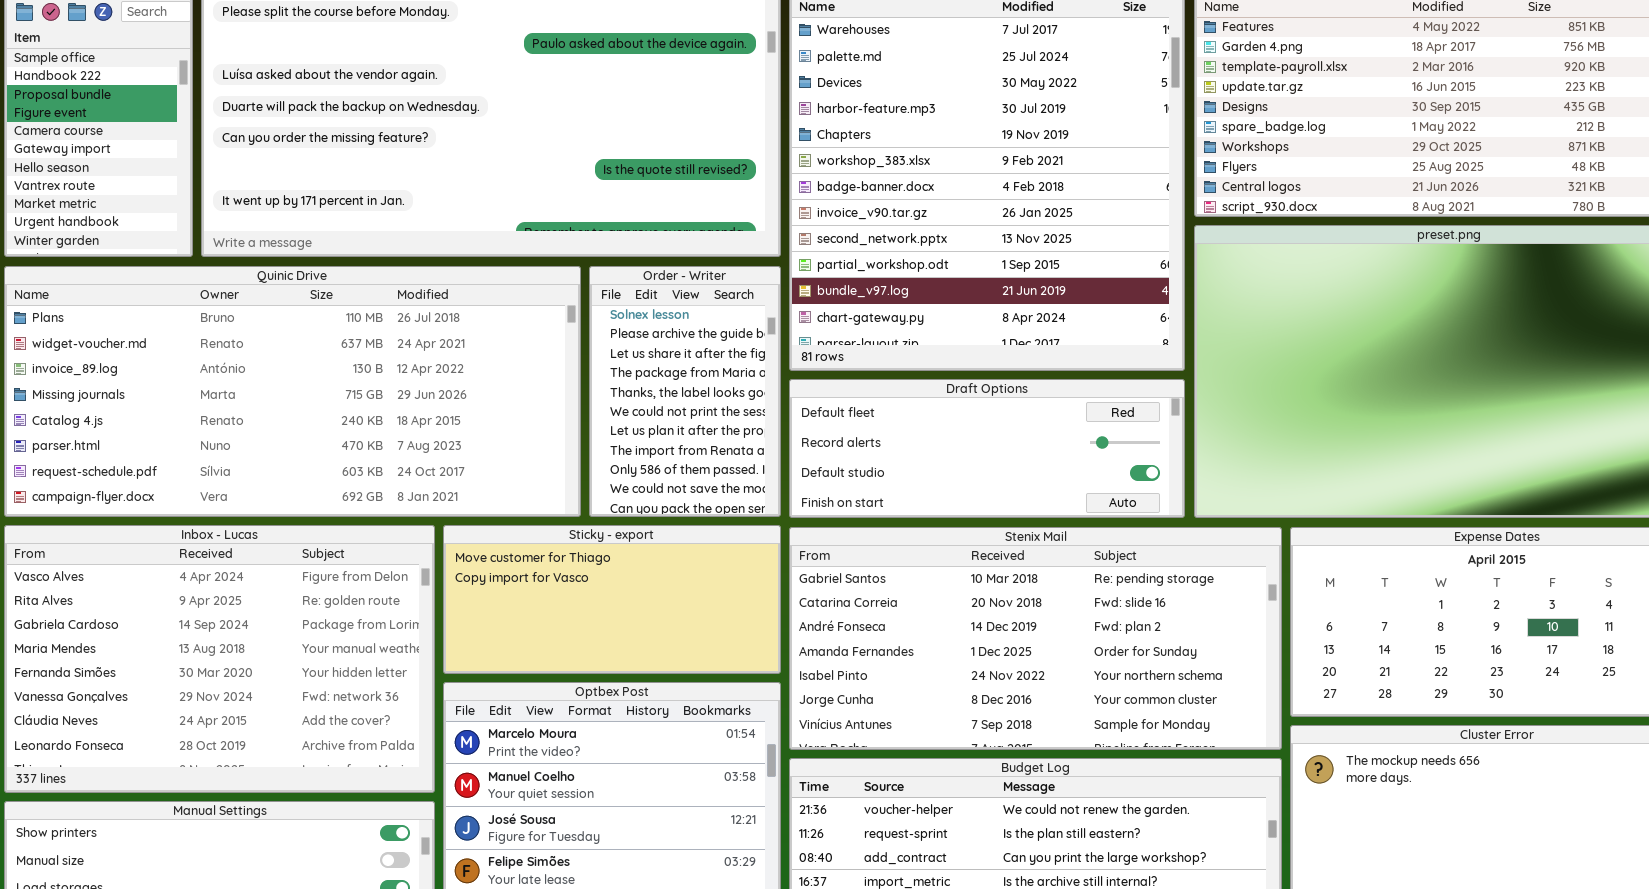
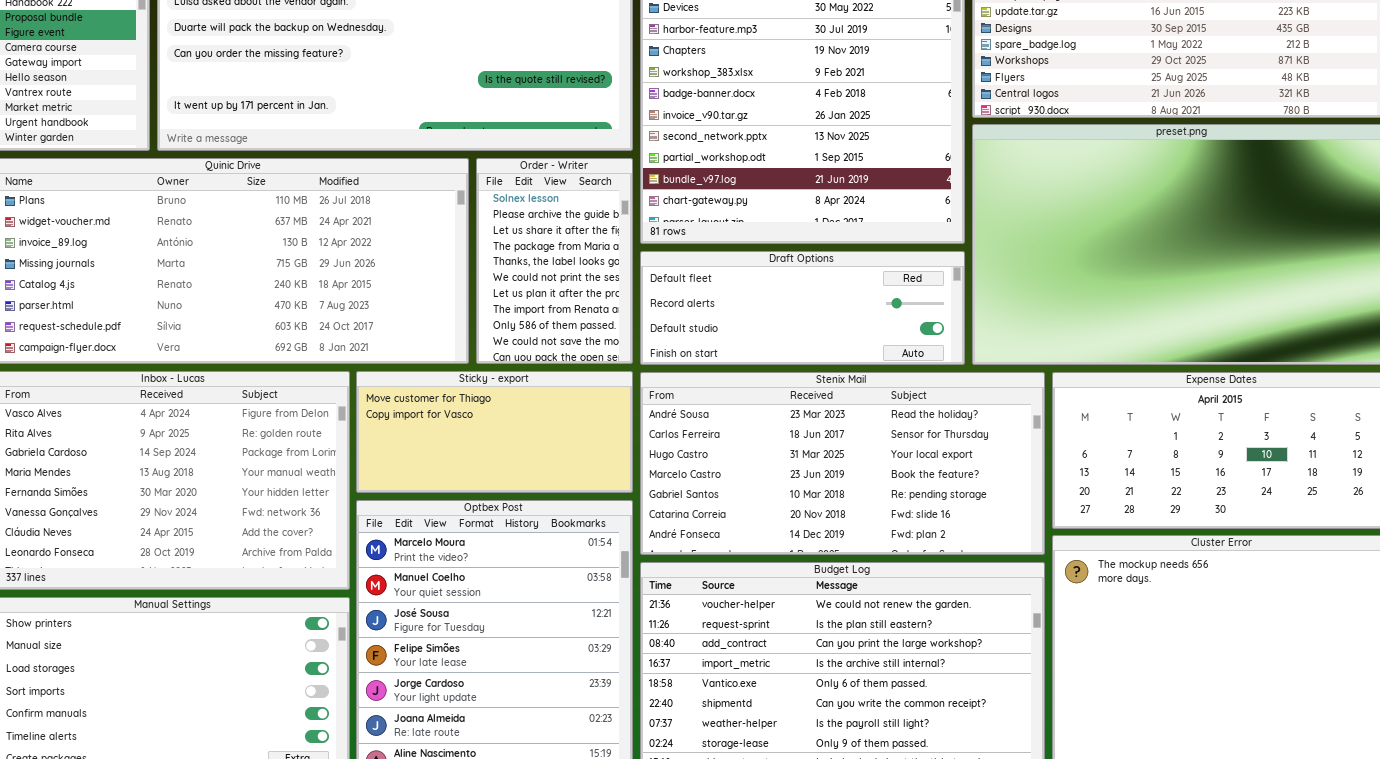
Stenix Mail: [789,527,1282,750] -> [640,372,1045,555], scrolled up 4 rows

